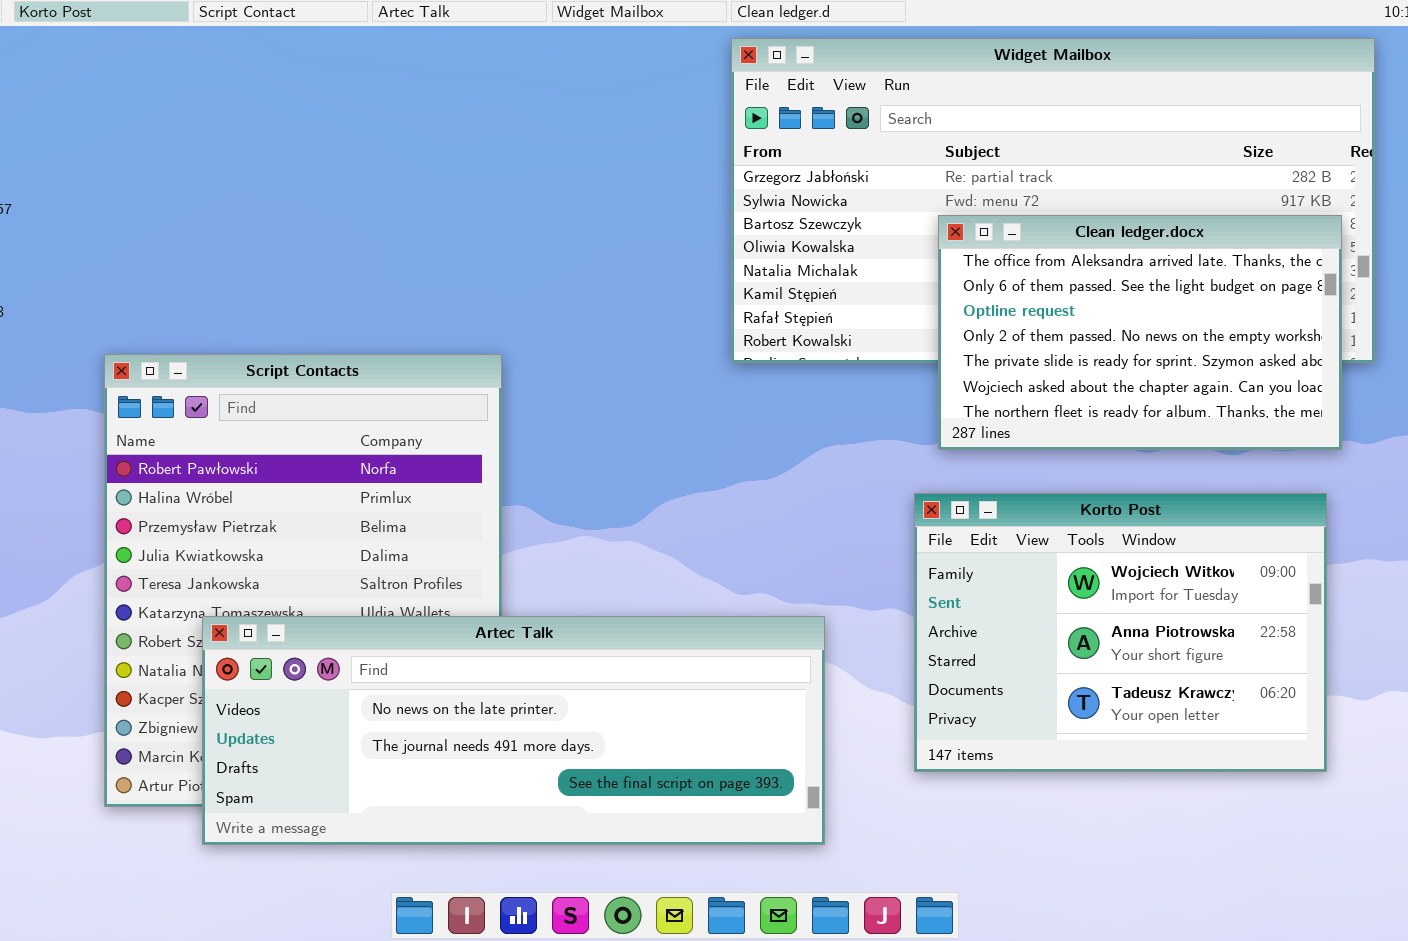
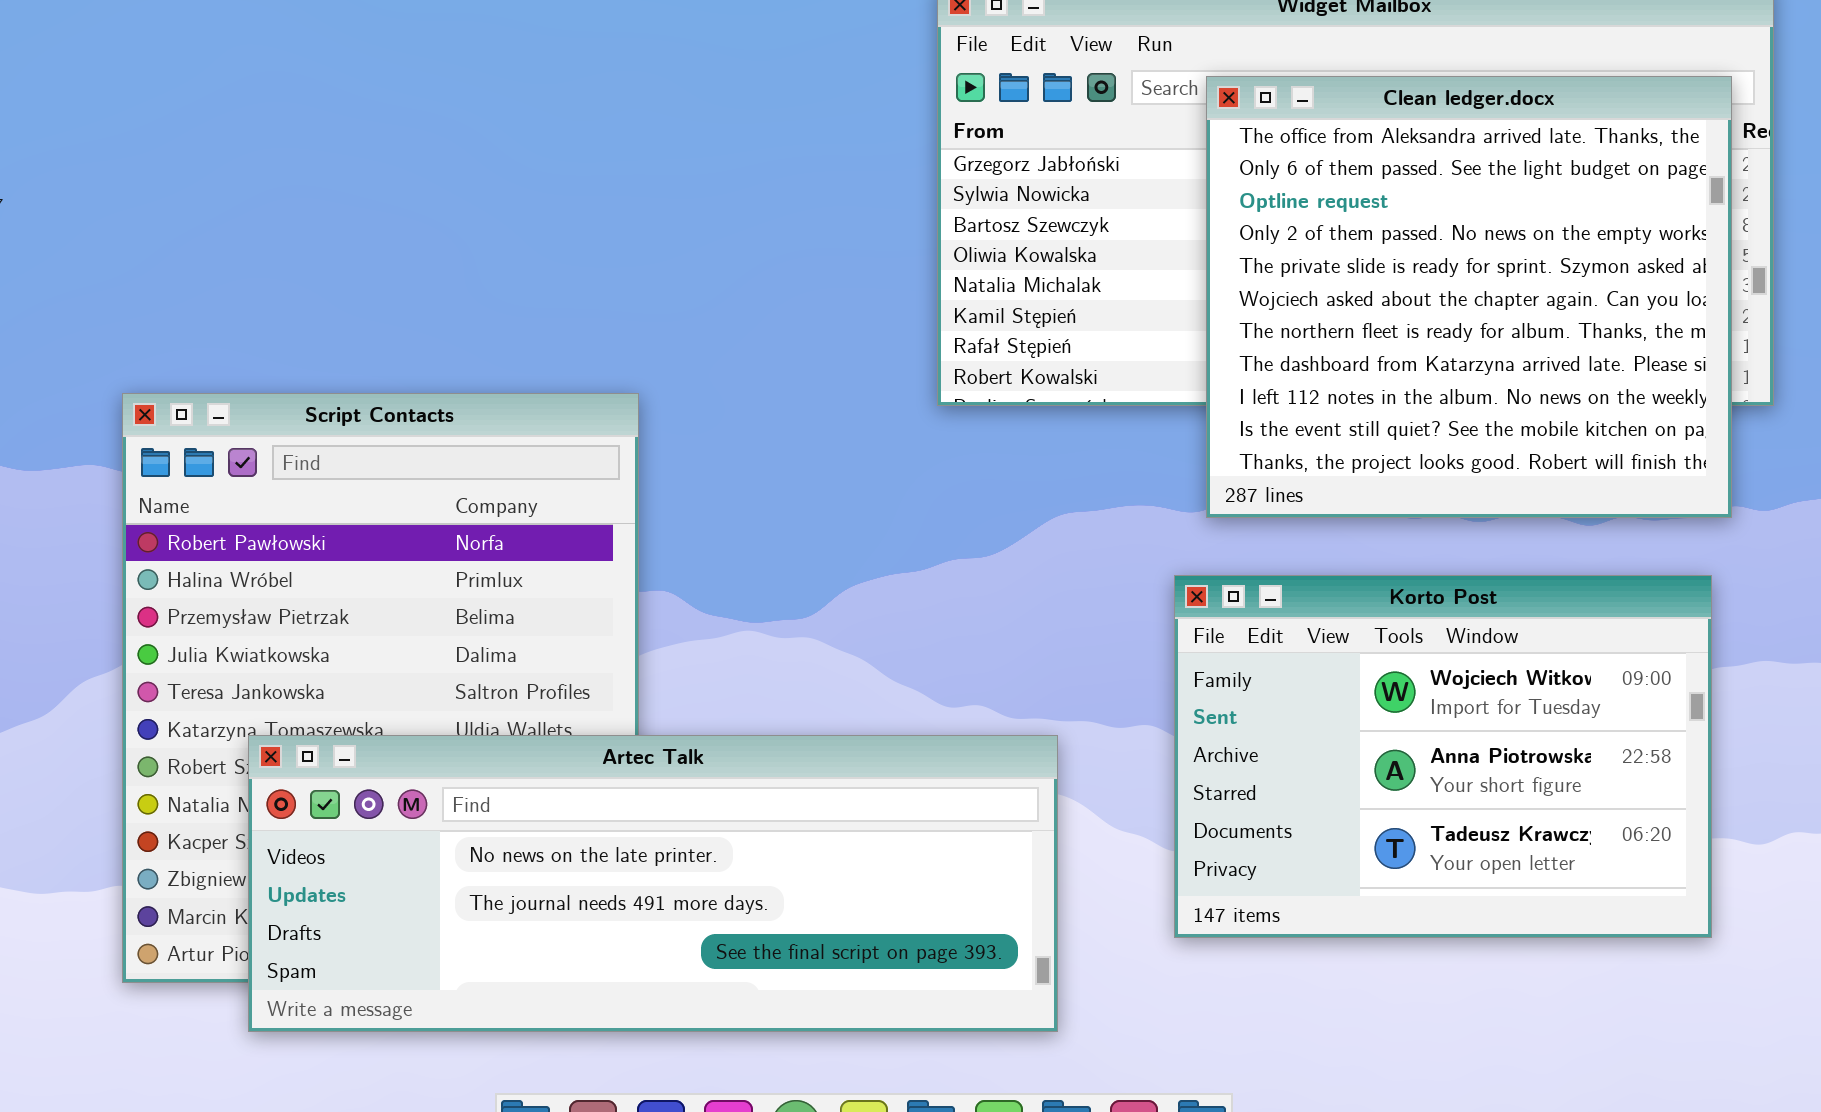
Clean ledger.docx: [938,215,1342,450] -> [1206,76,1732,518], resized

